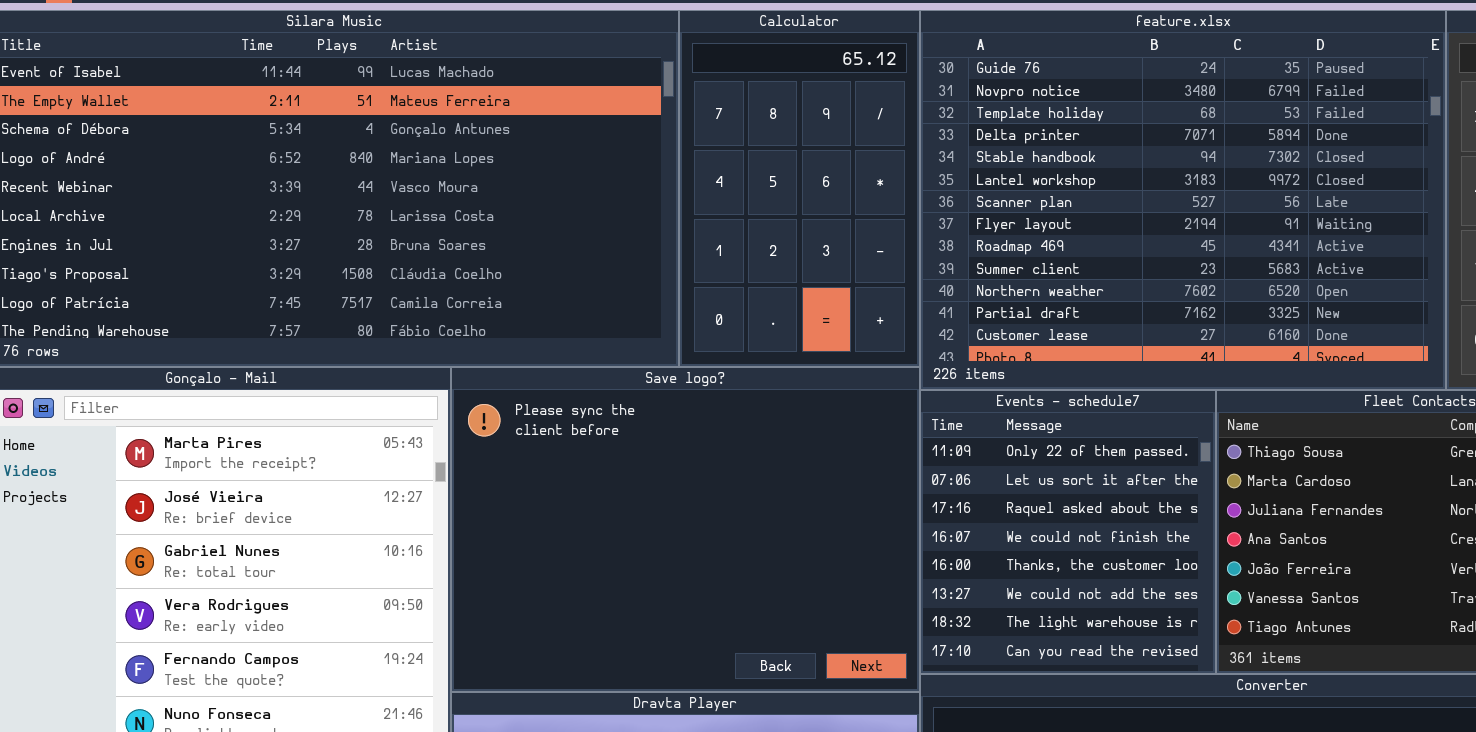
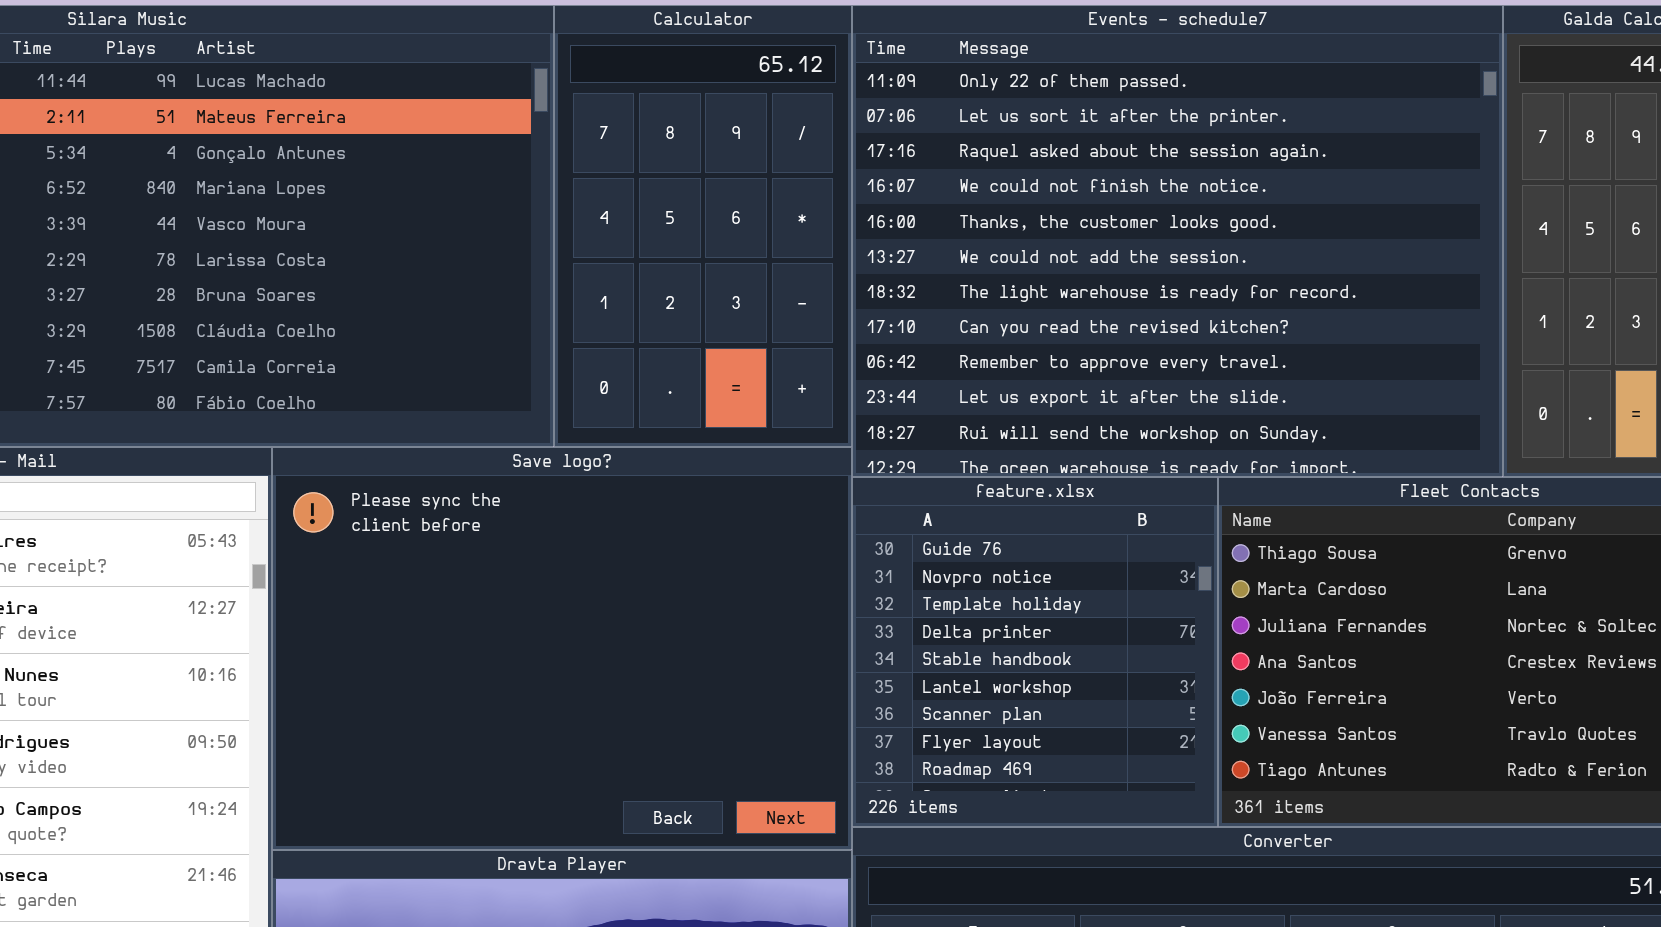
feature.xlsx: [920,10,1446,390] -> [852,477,1218,827], moved, resized
Events - schedule7: [920,390,1216,674] -> [852,5,1503,477], moved, resized

